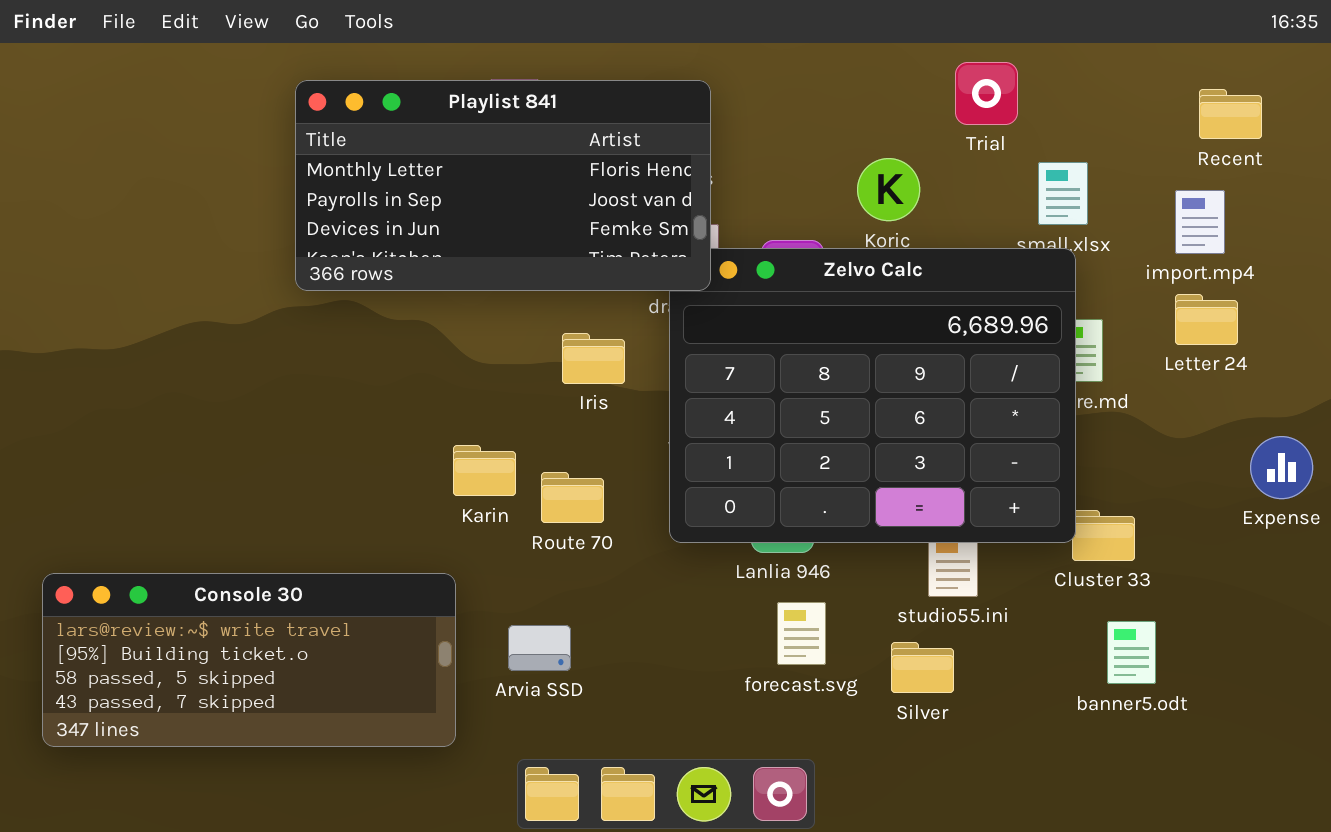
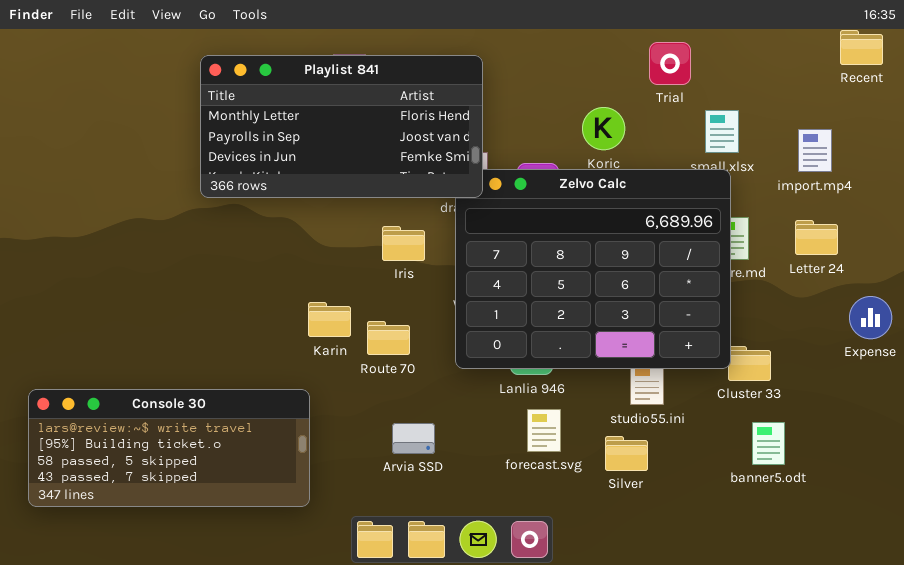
Recent: [1199,89,1262,139] -> [840,30,883,65], moved
Letter 24: [1175,294,1238,345] -> [795,220,838,255], moved
Arvia SSD: [508,625,571,671] -> [392,423,435,454], moved

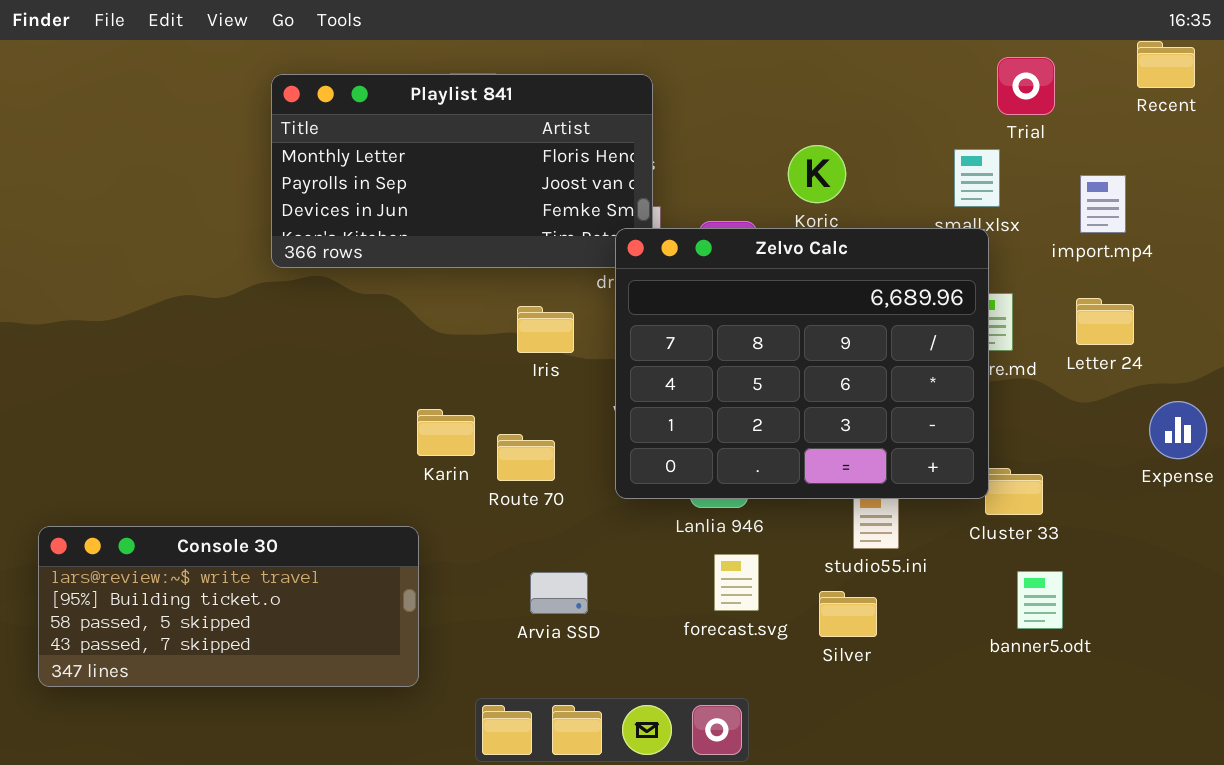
Trial: [649,42,691,85] -> [997,57,1055,115], moved
Zelvo Calc: [455,169,731,369] -> [615,228,989,499], raised

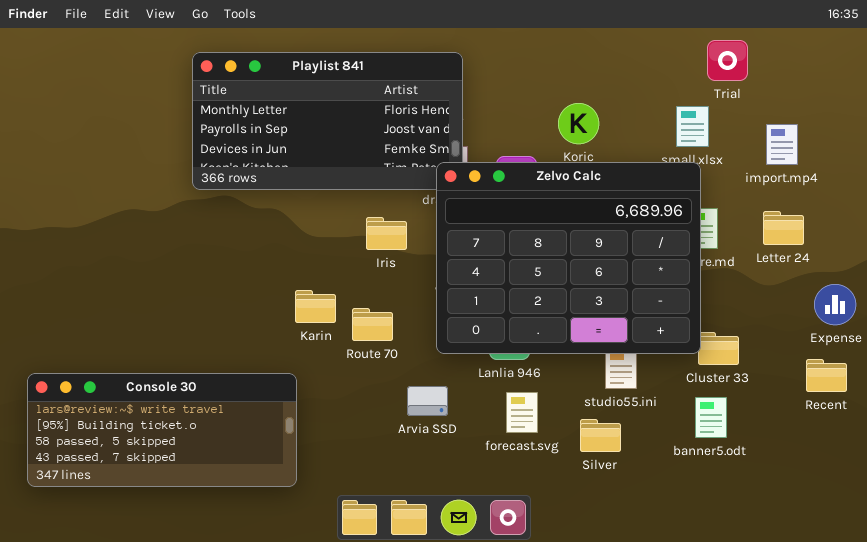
Recent: [1137,41,1195,88] -> [806,359,847,392], moved
banner5.odt: [1017,571,1063,629] -> [695,397,727,438], moved
Arvia SSD: [530,572,588,614] -> [407,386,448,416], moved

